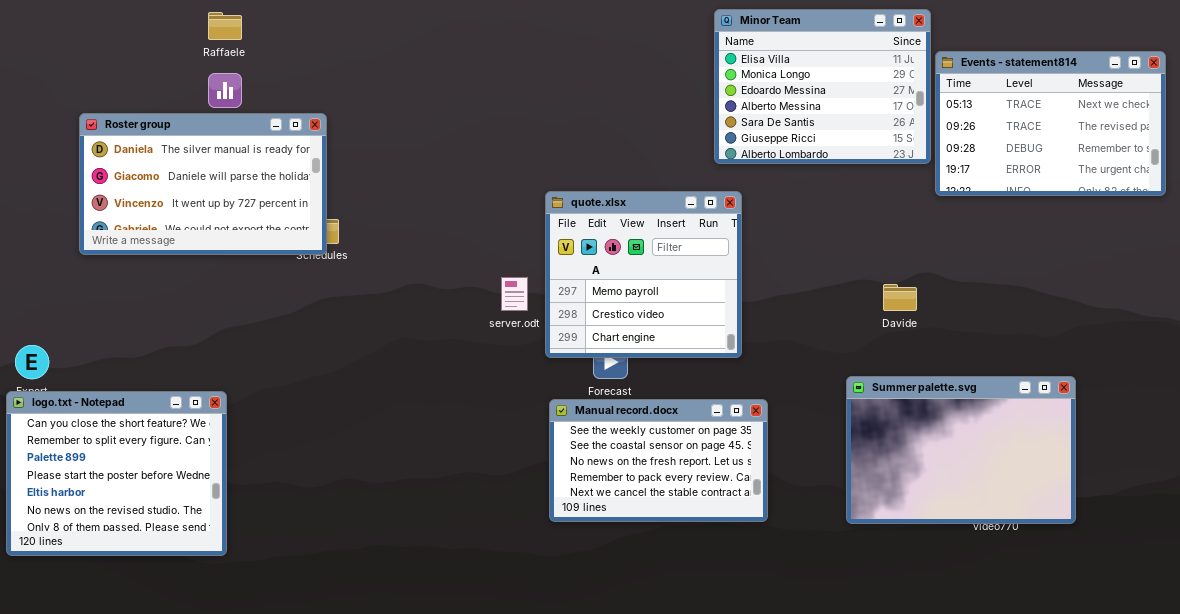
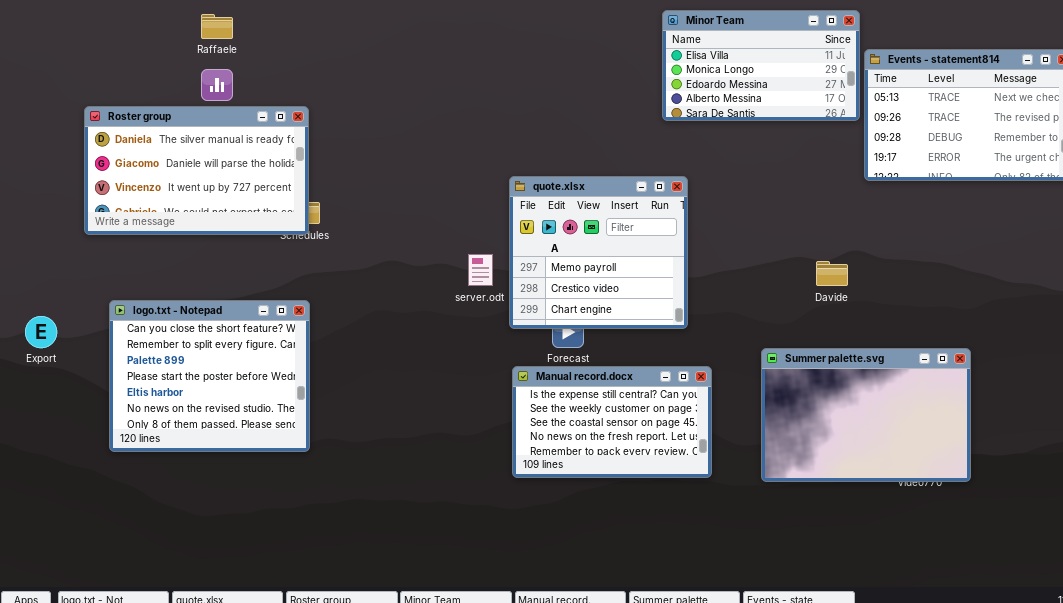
Minor Team: [714,9,931,164] -> [662,10,860,121], resized
Summer palette.svg: [846,376,1076,524] -> [761,348,971,482], moved
logo.txt - Notepad: [6,391,227,556] -> [109,300,310,452], moved
Manual record.docx: [549,399,768,522] -> [512,366,712,478], scrolled up 1 row

